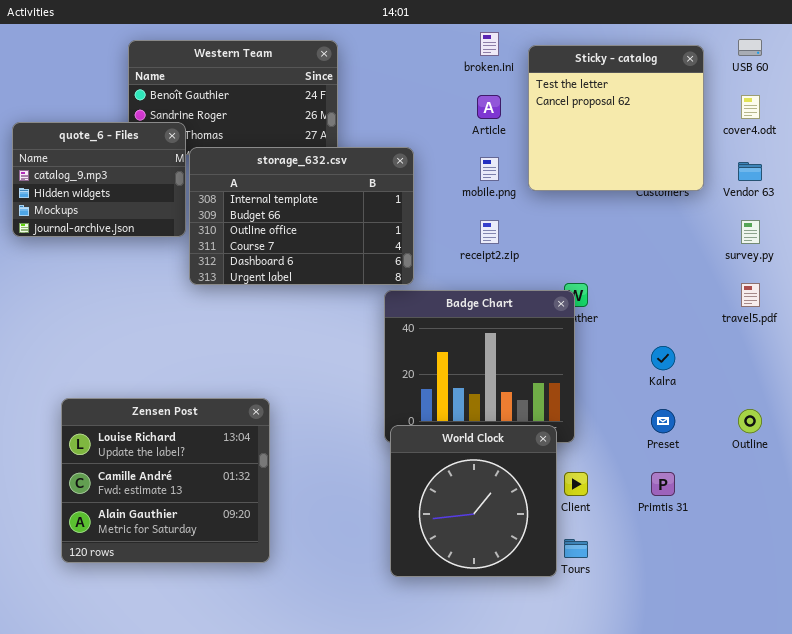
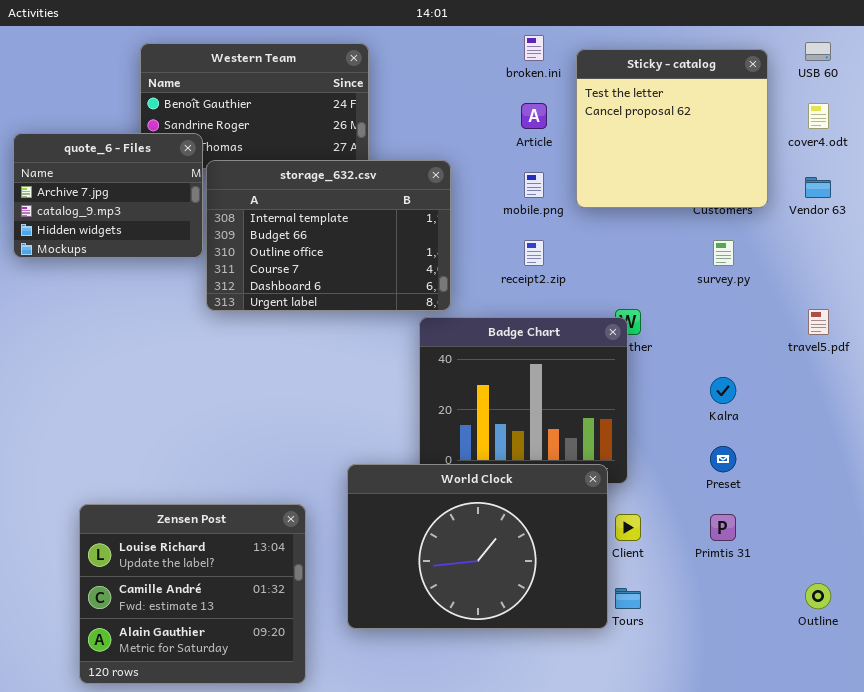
quote_6 - Files: [12,122,186,237] -> [13,133,203,258], scrolled up 1 row
survey.py: [741,220,760,244] -> [713,240,734,266], moved
Zensen Post: [61,398,270,563] -> [79,504,306,684], moved
Outline: [738,409,762,433] -> [805,583,831,609], moved
World Clock: [390,425,557,577] -> [347,464,608,629], resized

